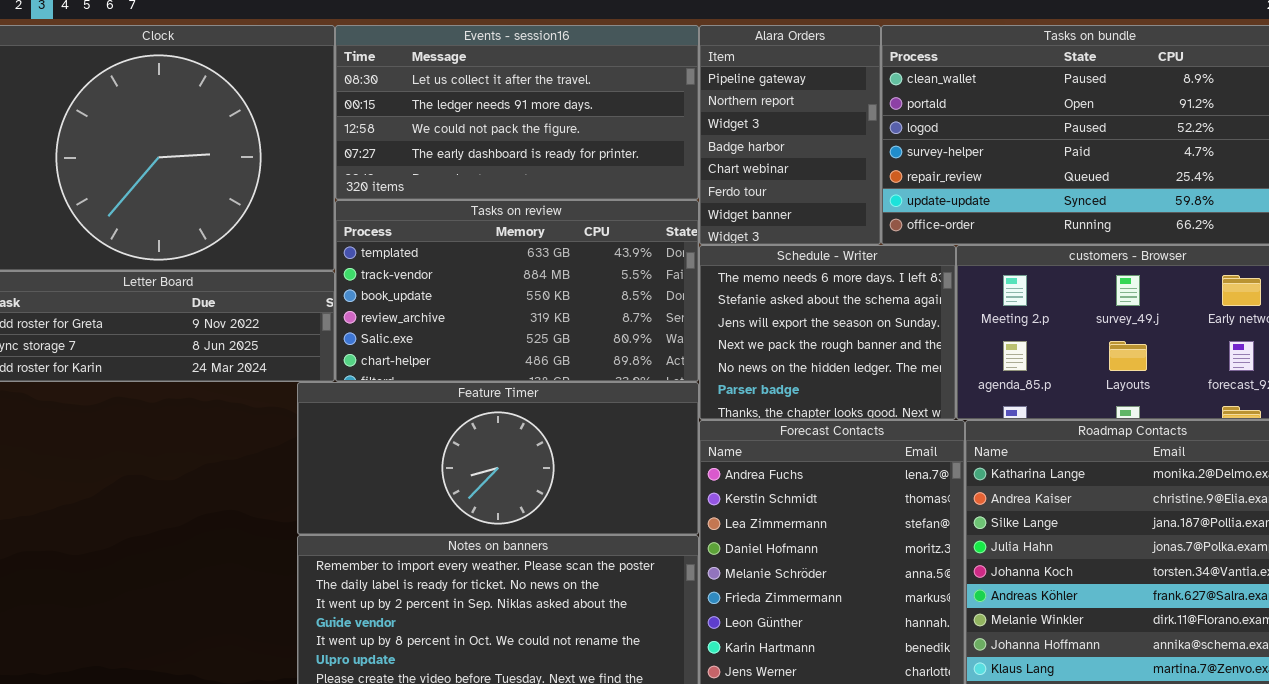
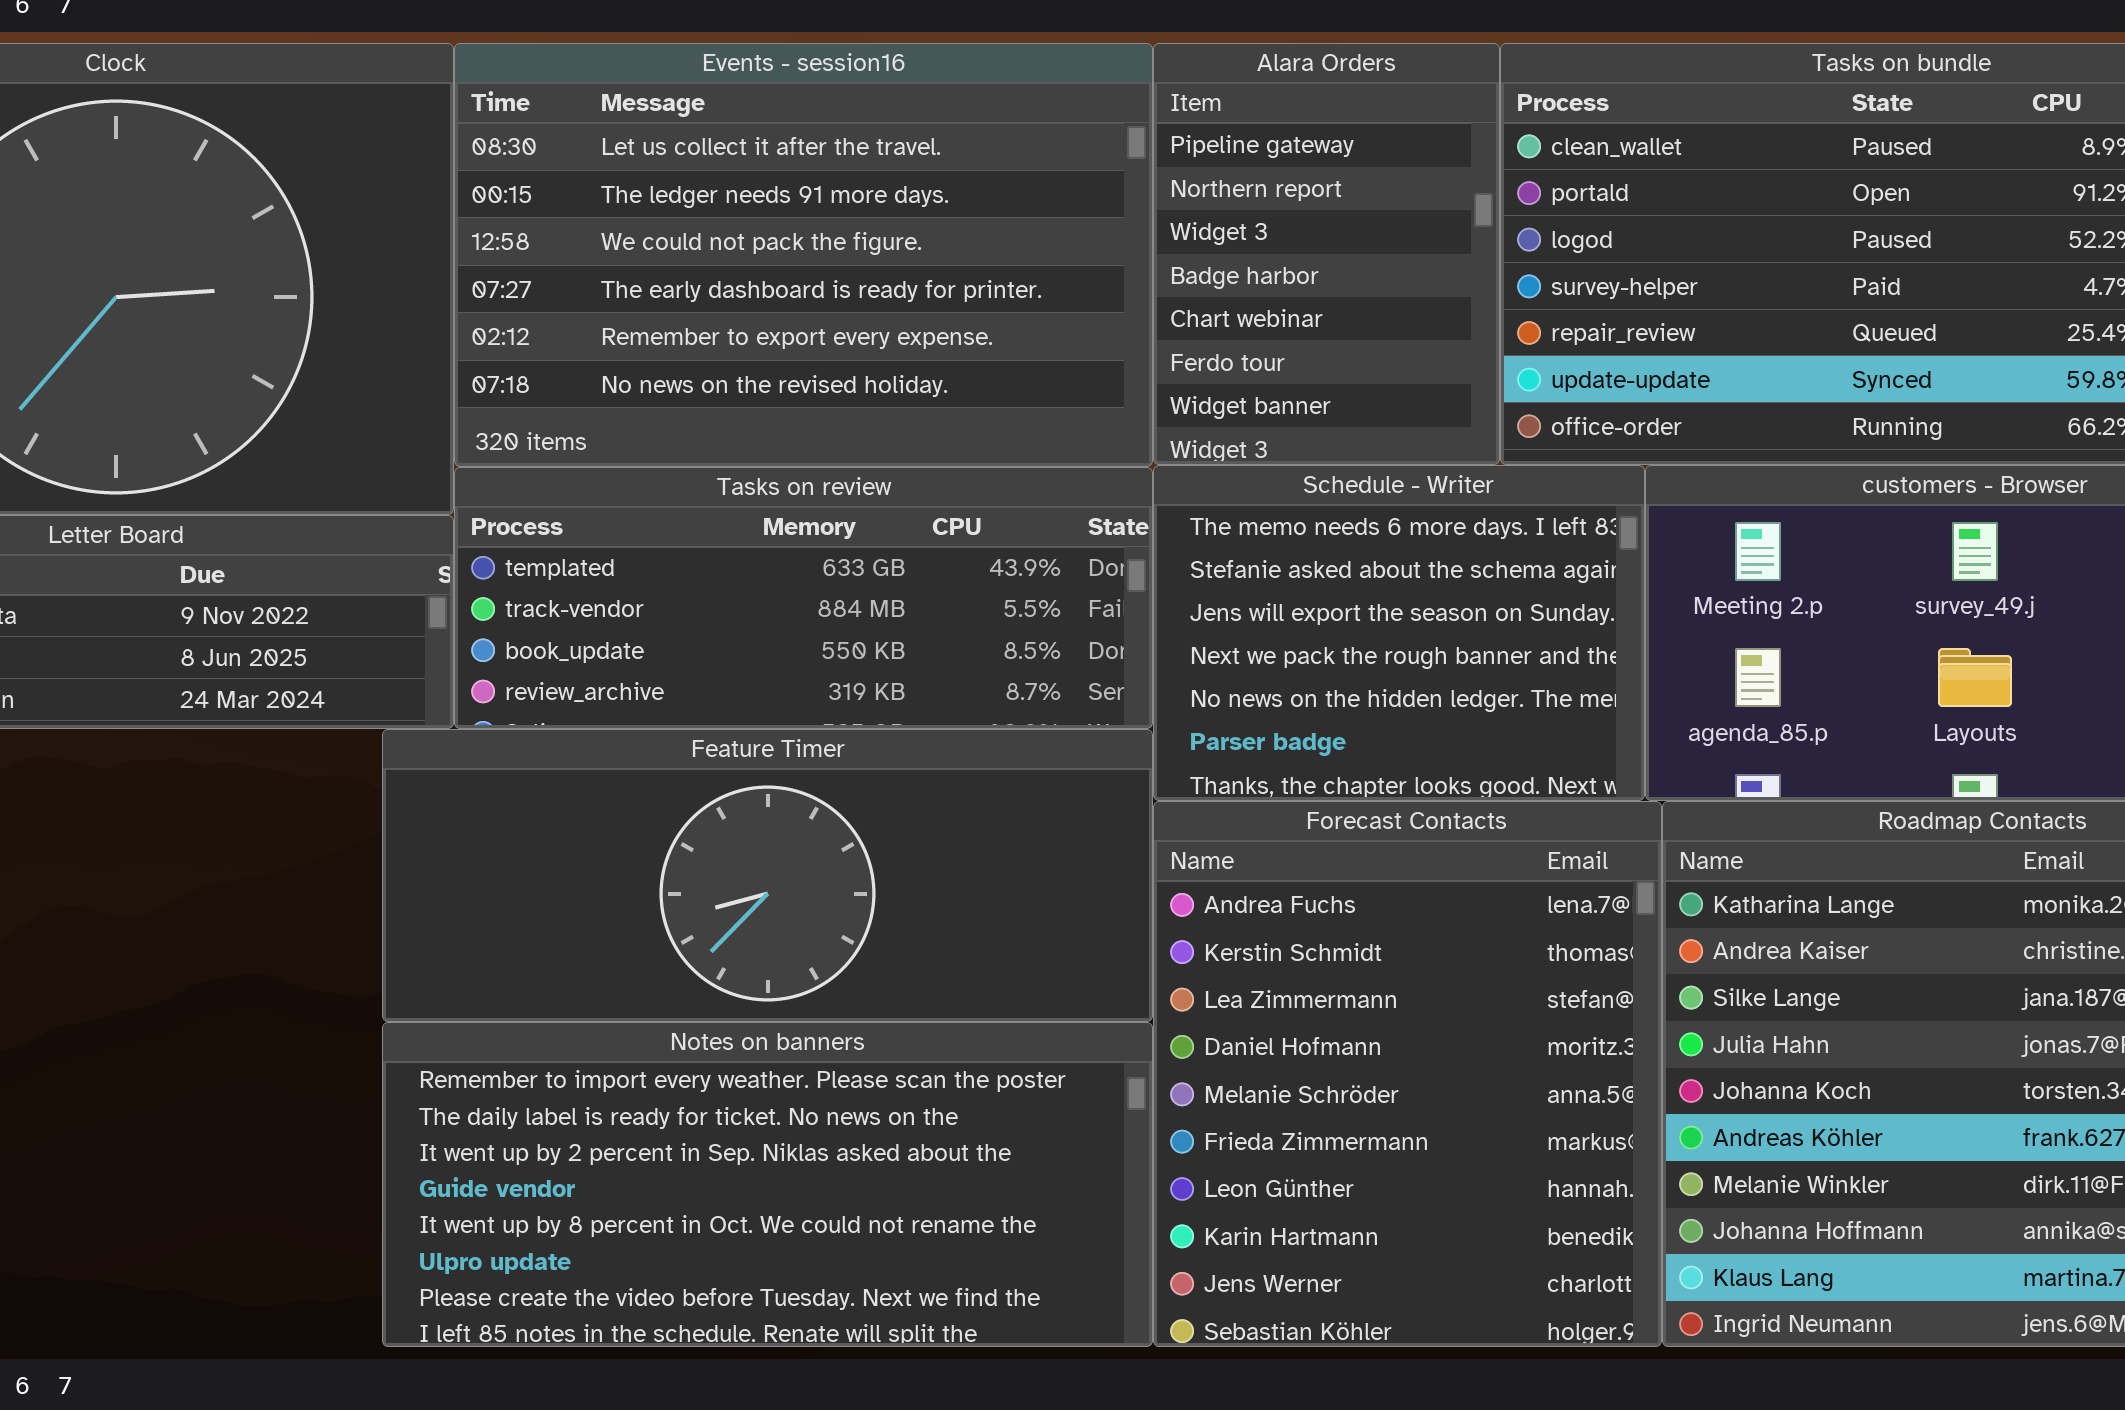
Events - session16: [335,25,699,200] -> [454,43,1153,467], resized
Tasks on review: [335,200,699,382] -> [454,467,1153,729], resized

